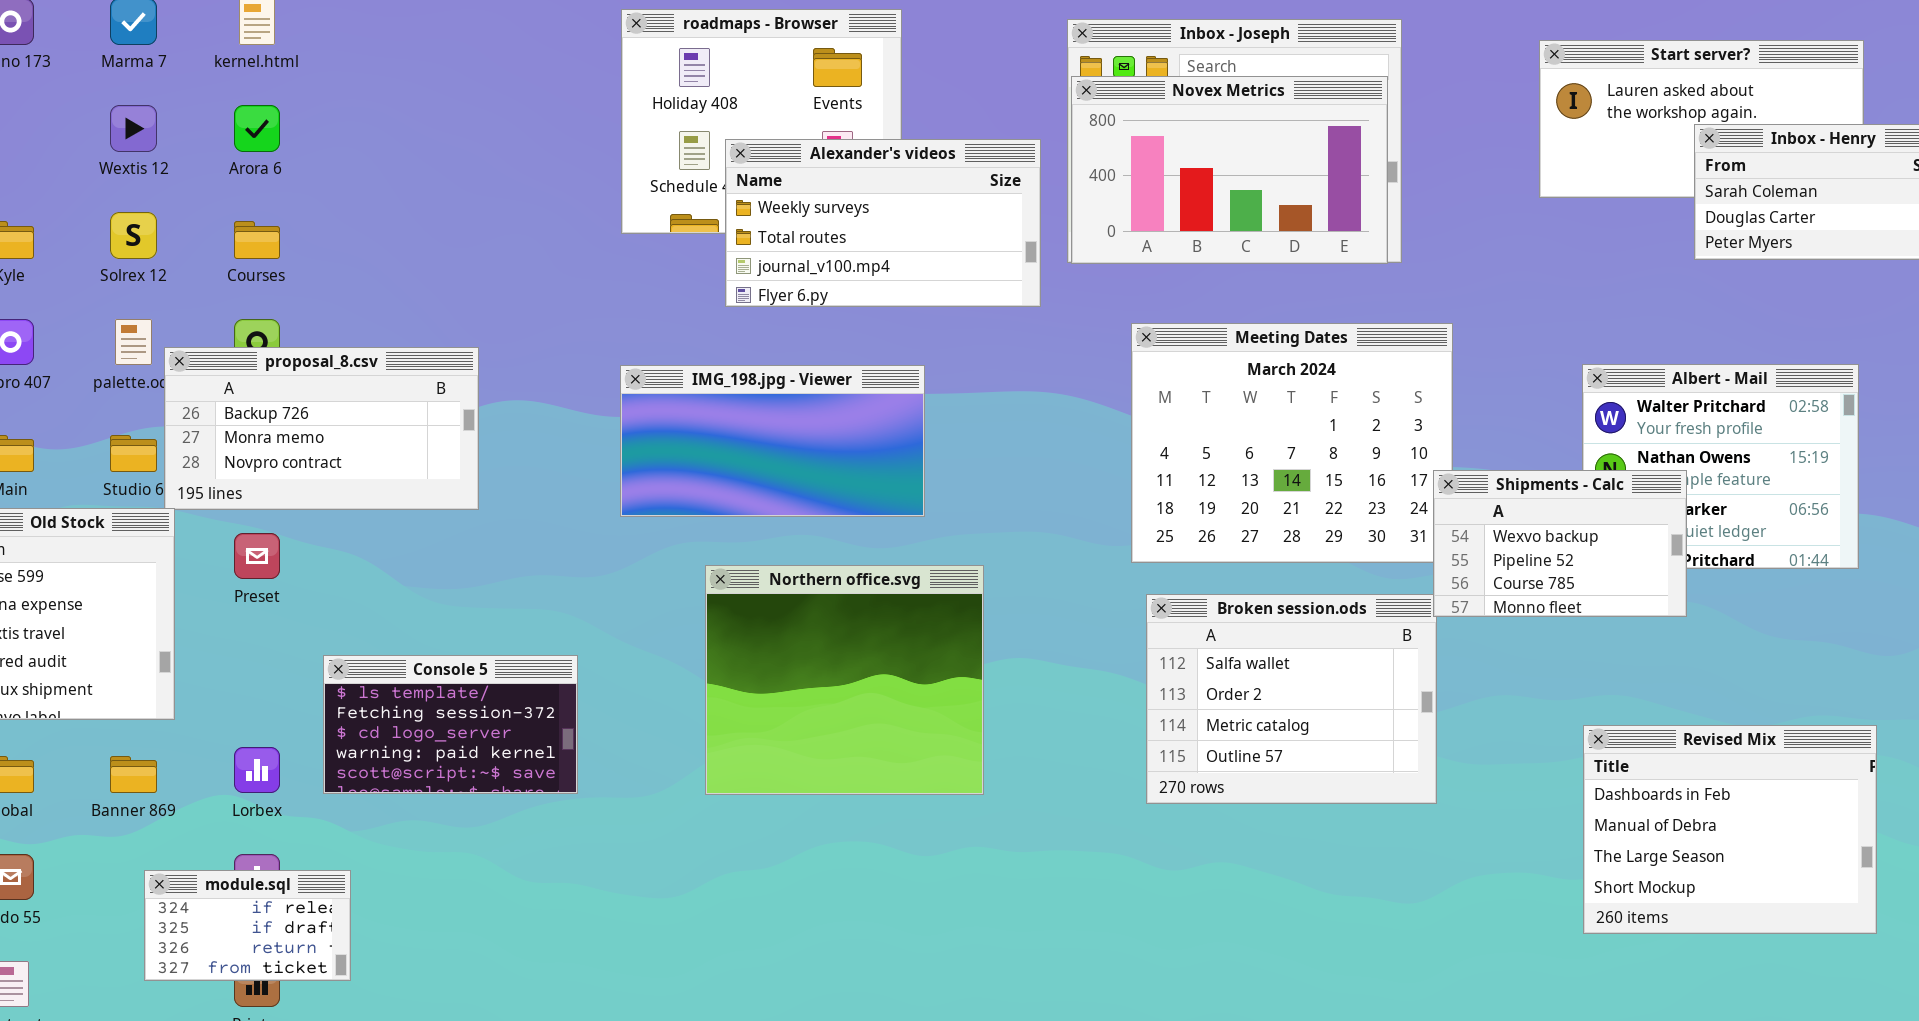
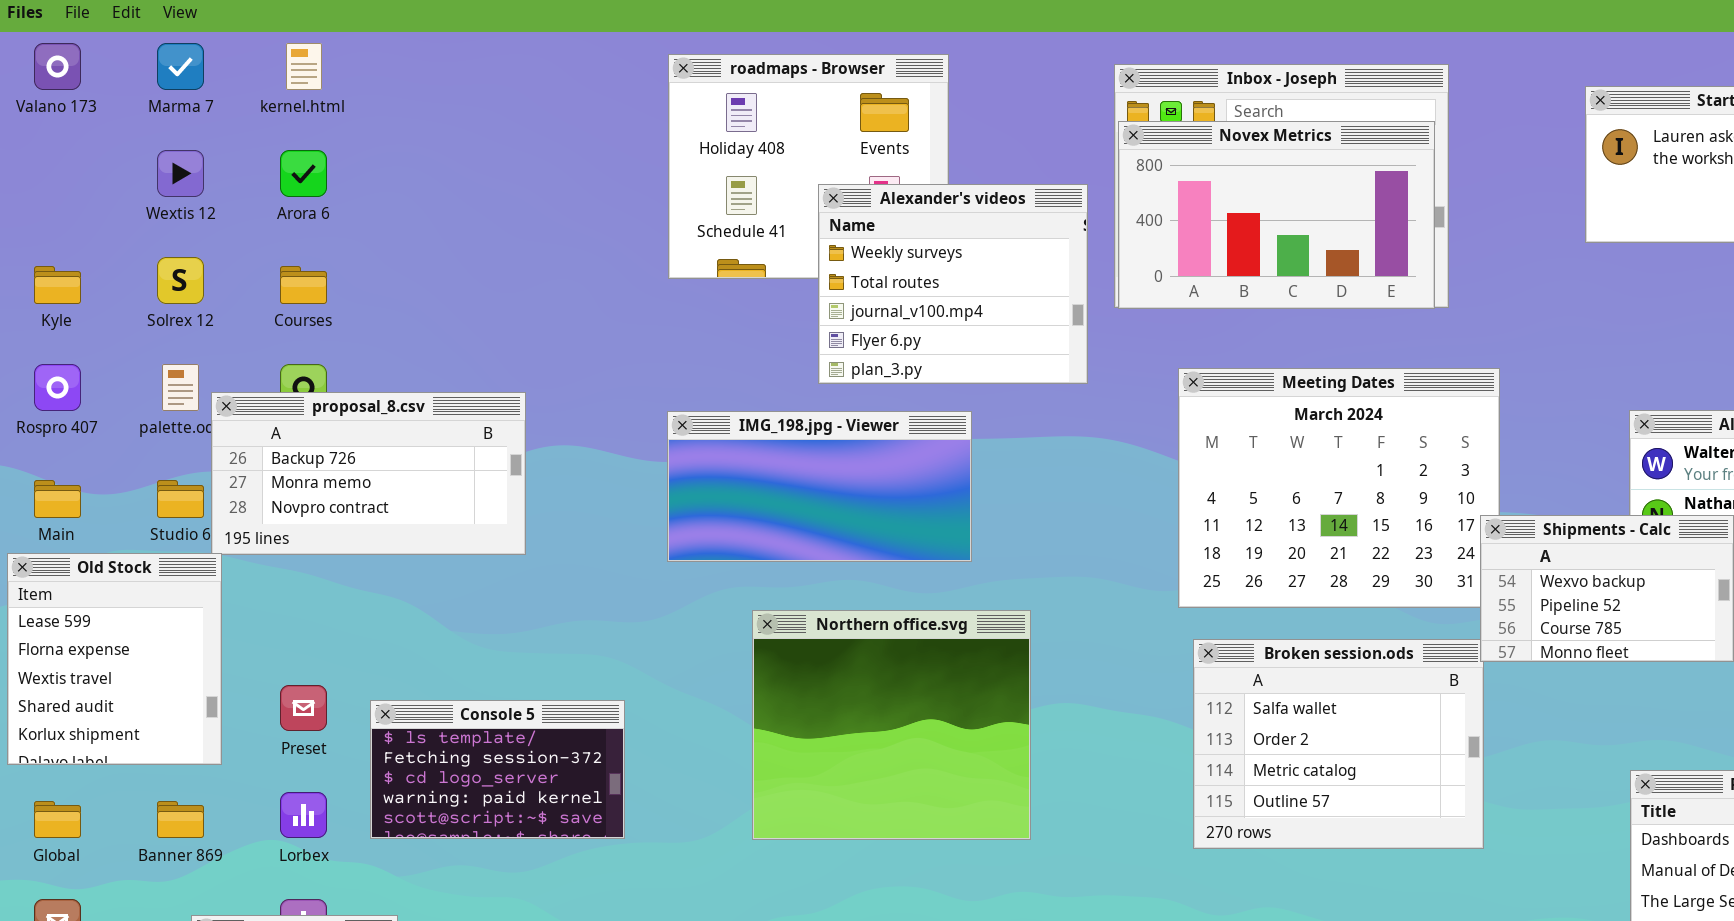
Alexander's videos: [725,139,1041,307] -> [818,184,1088,384], resized
Preset: [234,533,280,579] -> [280,685,327,731], moved

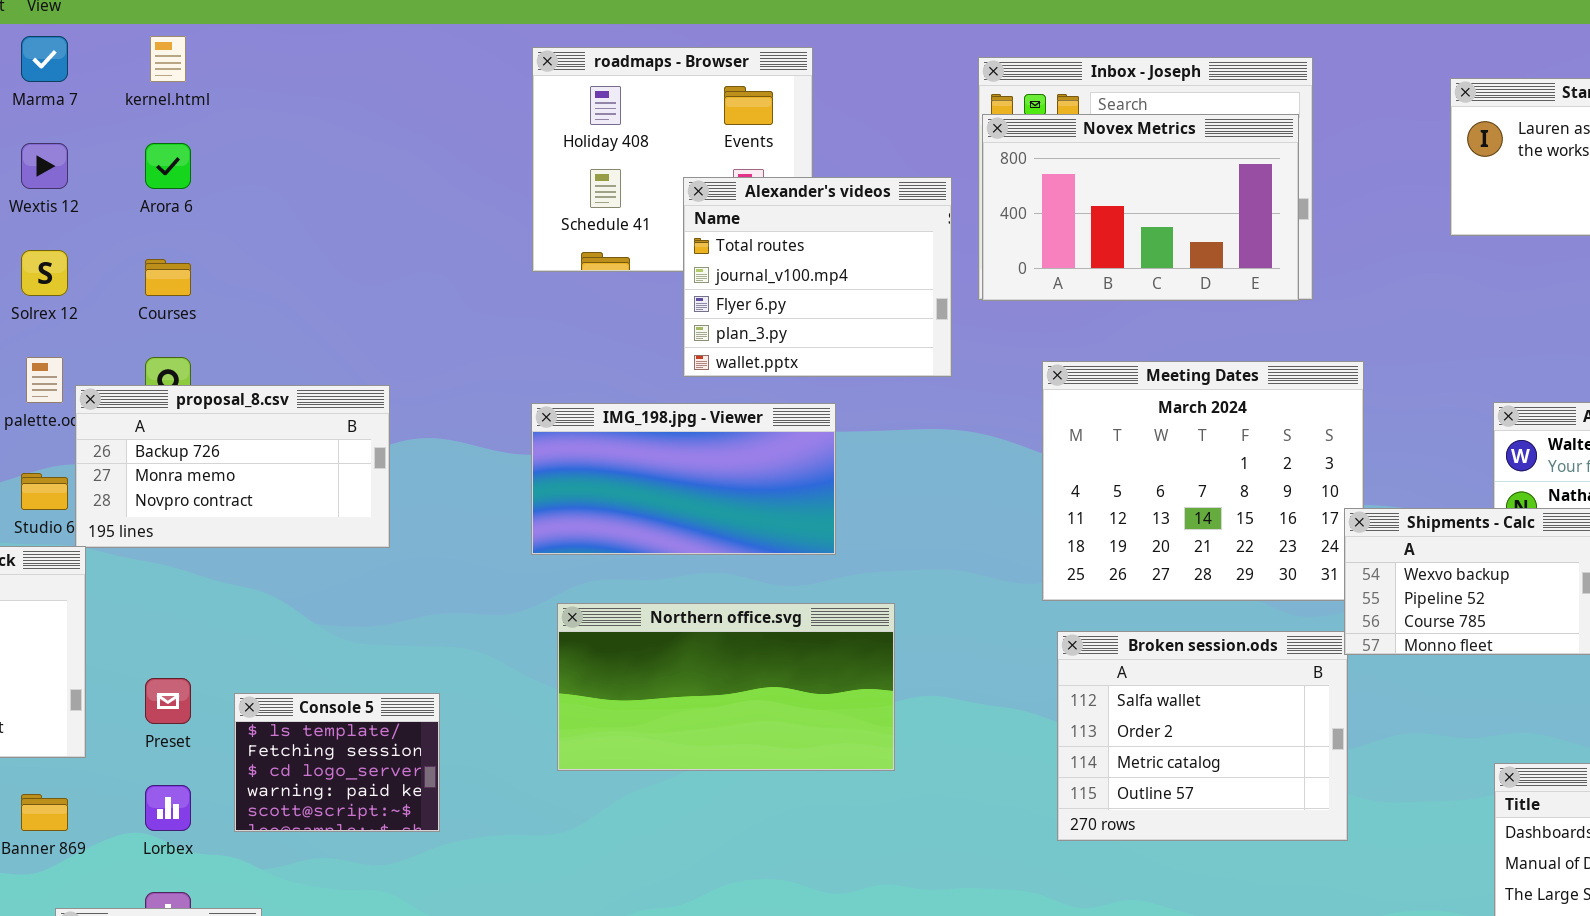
Alexander's videos: [818,184,1088,384] -> [683,177,952,377], scrolled down 1 row
Northern office.svg: [752,610,1031,840] -> [557,603,895,771], resized
Console 5: [370,700,625,839] -> [234,693,440,832], resized

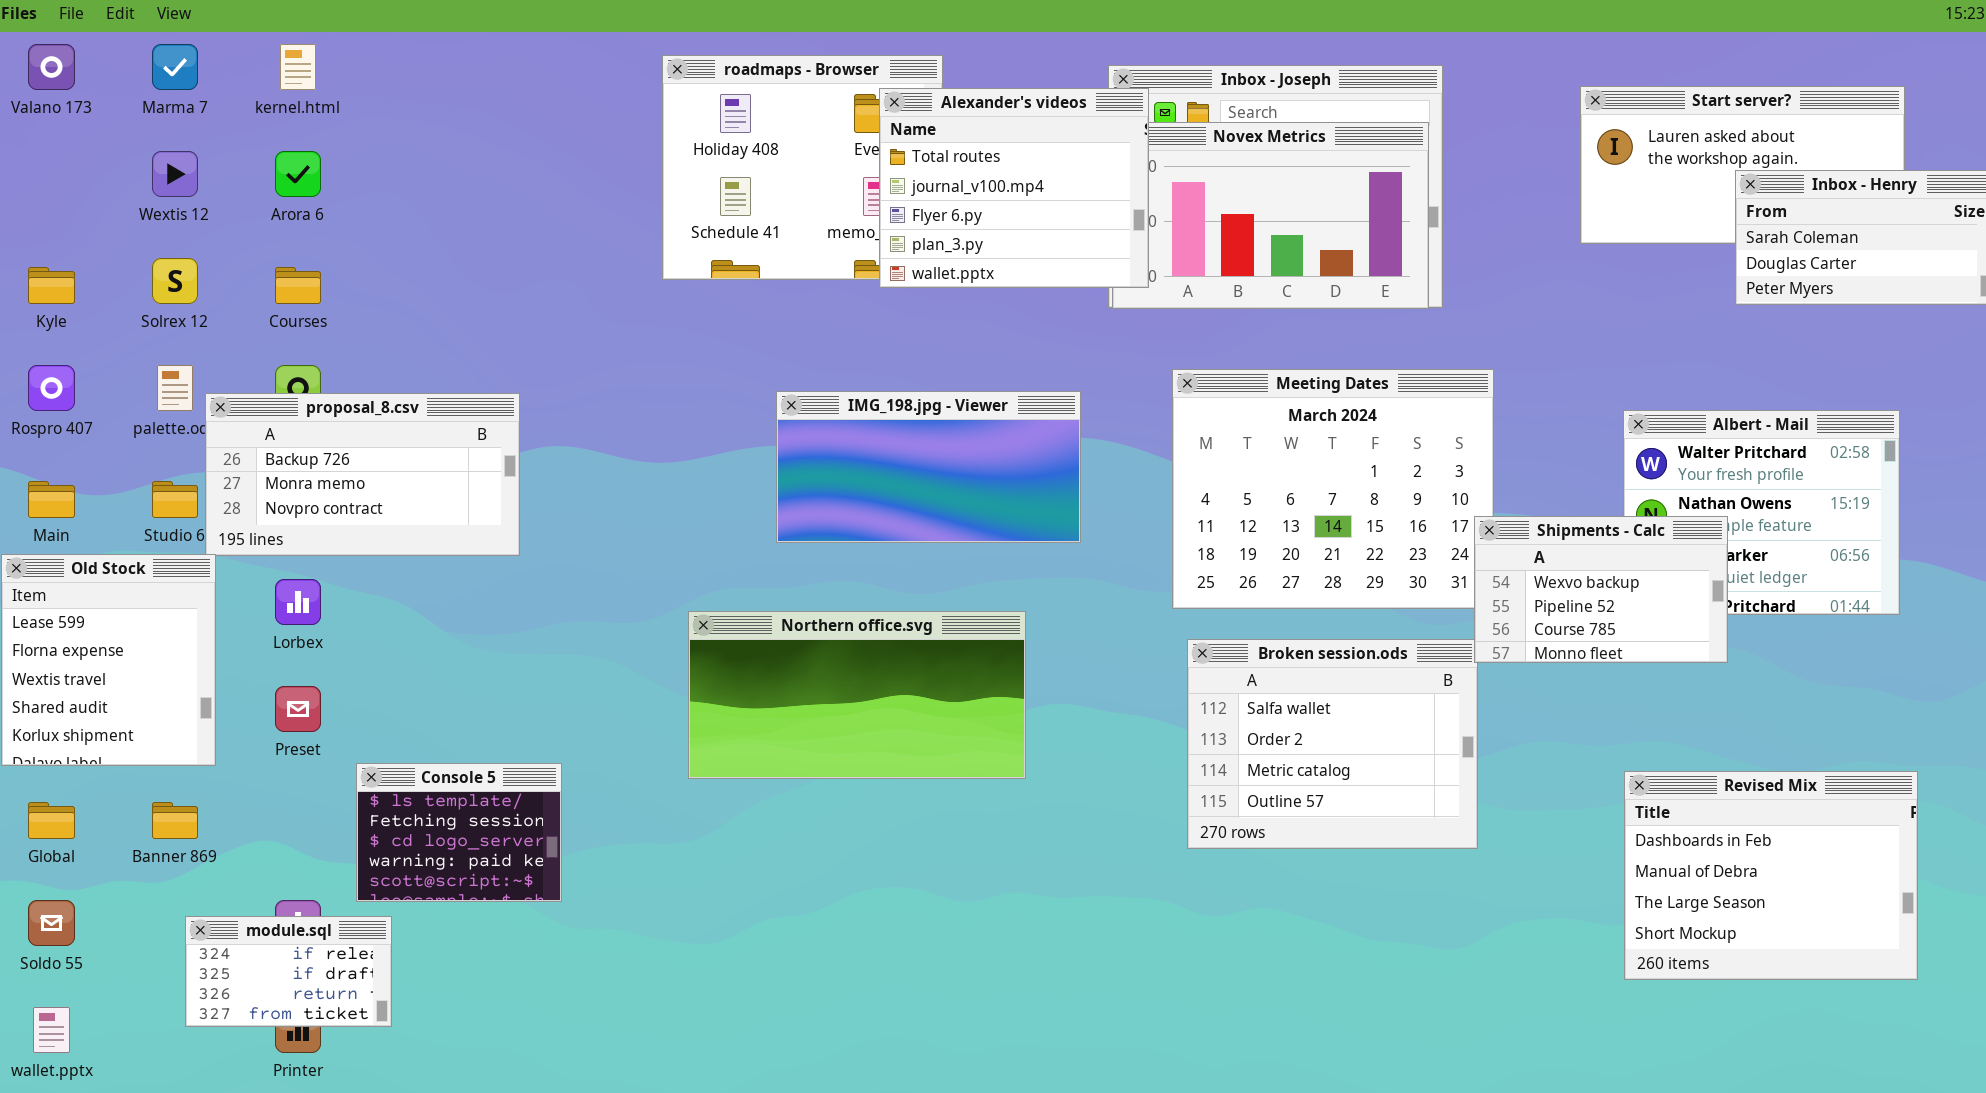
Alexander's videos: [683,177,952,377] -> [879,88,1149,288], moved
IMG_198.jpg - Viewer: [531,403,836,555] -> [776,391,1081,543], moved
Console 5: [234,693,440,832] -> [356,763,562,902], moved
Lorbex: [145,785,191,831] -> [275,579,321,625], moved

